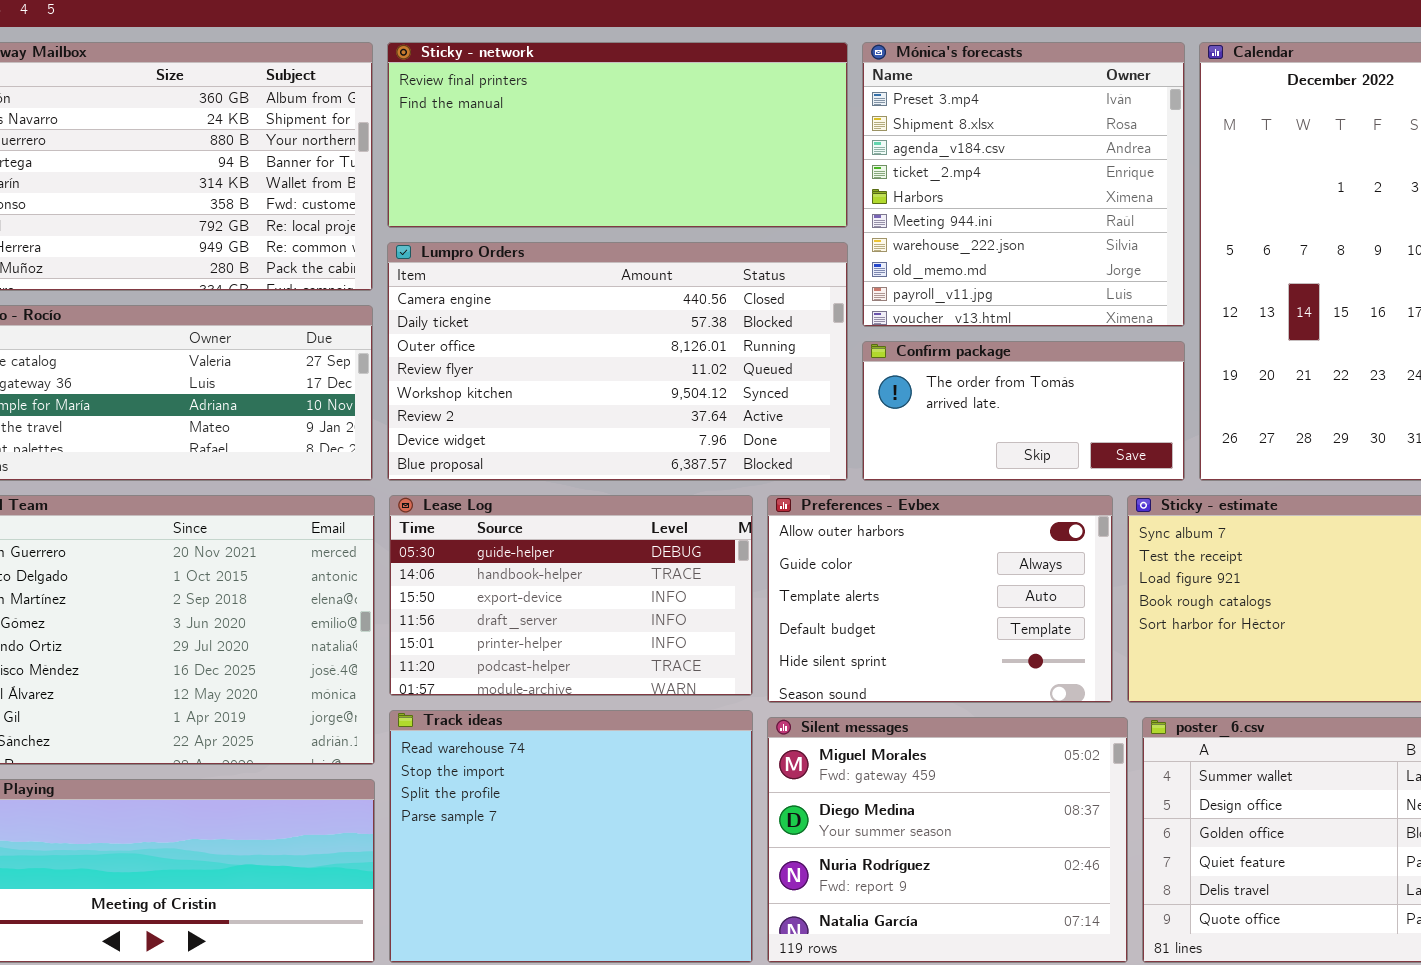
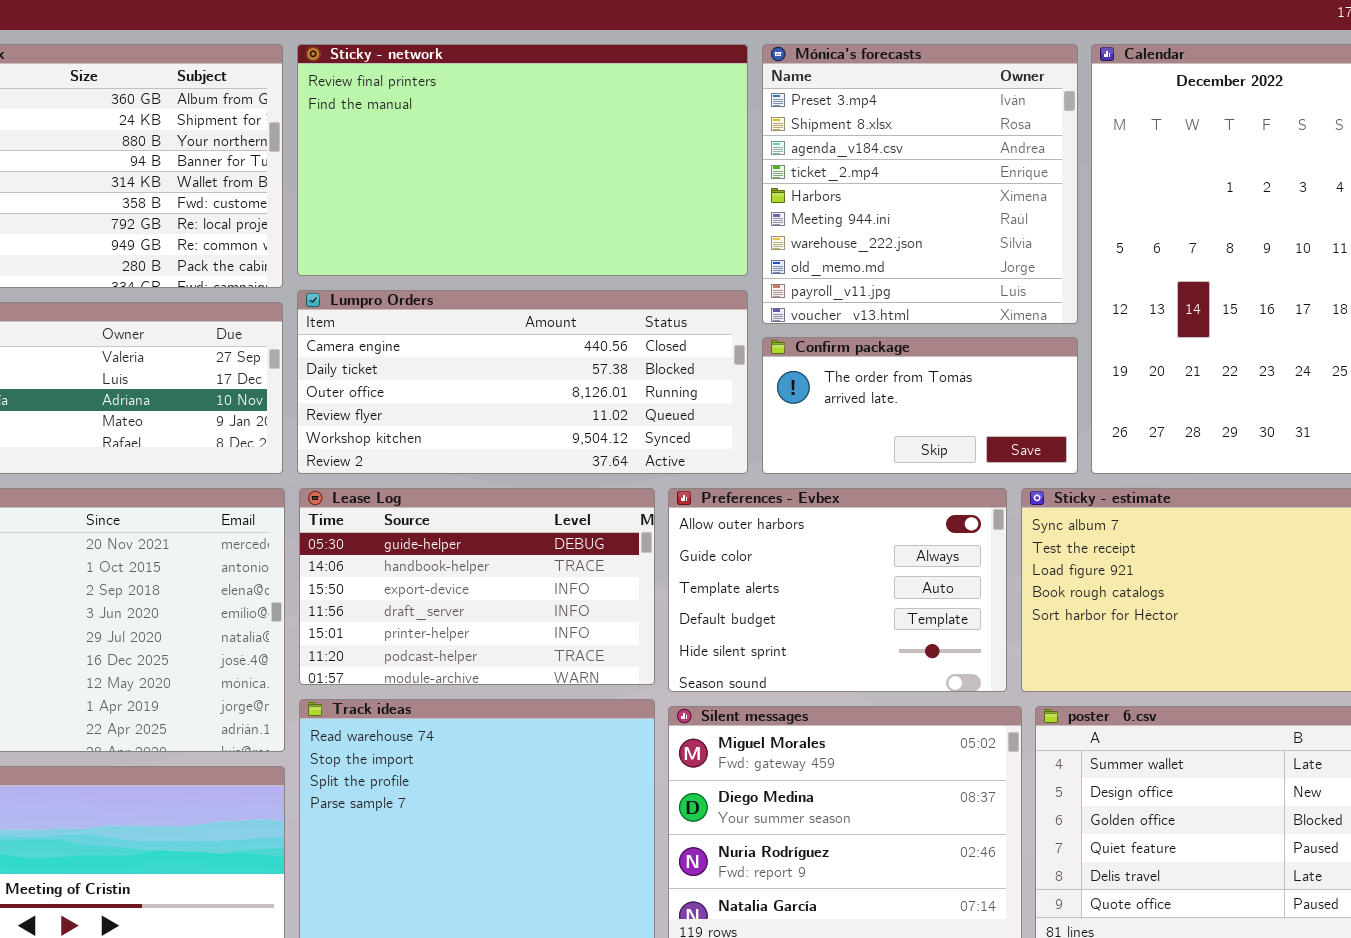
Sticky - network: [387,42,848,228] -> [297,44,748,276], resized
Lumpro Orders: [387,242,848,481] -> [297,290,748,474], resized

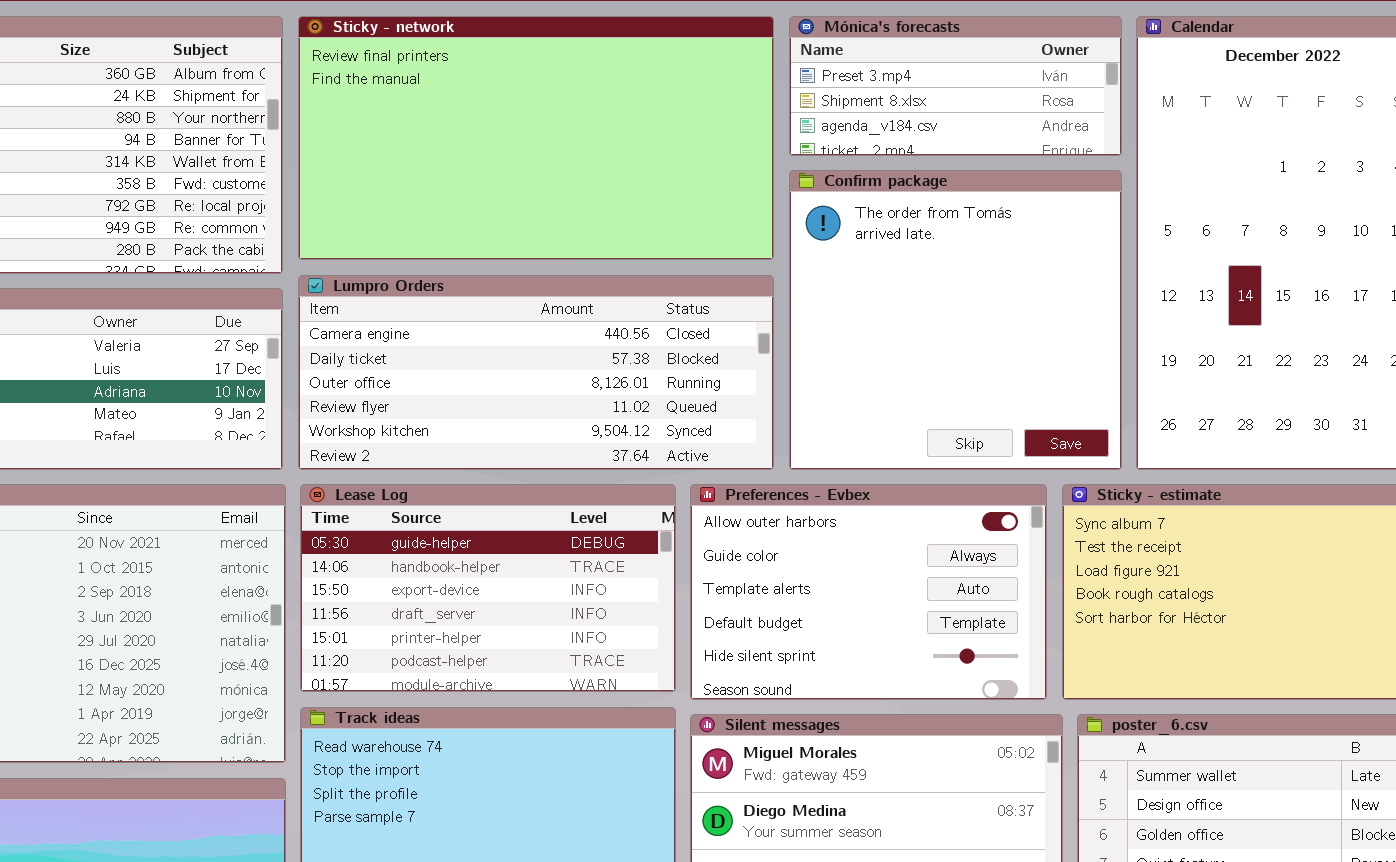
Mónica's forecasts: [762,44,1078,324] -> [789,16,1122,156], resized
Confirm package: [762,337,1078,474] -> [789,170,1122,470], resized

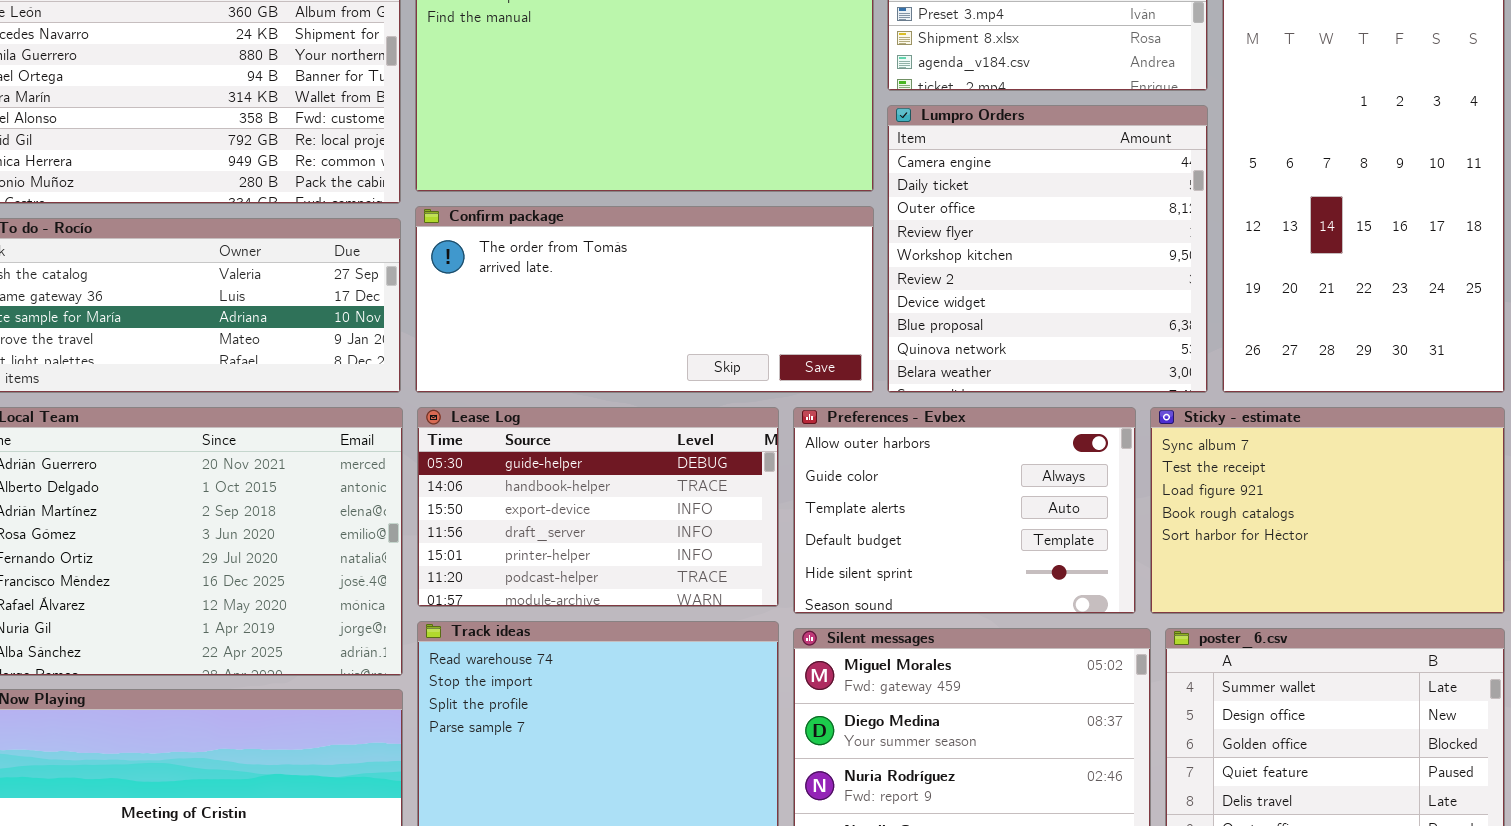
Confirm package: [789,170,1122,470] -> [415,206,874,393], moved, resized
Lumpro Orders: [298,275,774,470] -> [887,105,1208,393], moved, resized

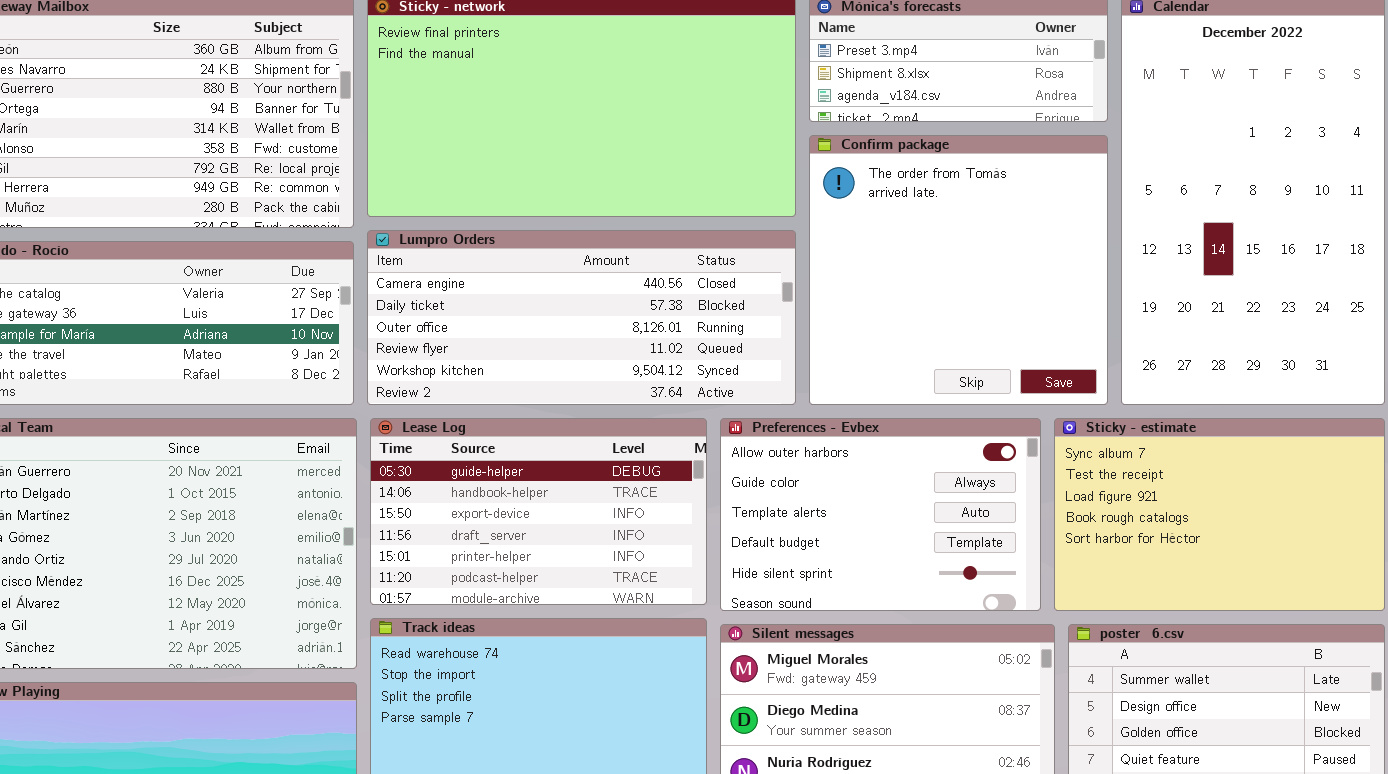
Lumpro Orders: [887,105,1208,393] -> [367,230,796,405], moved, resized
Confirm package: [415,206,874,393] -> [809,135,1108,405], moved, resized

